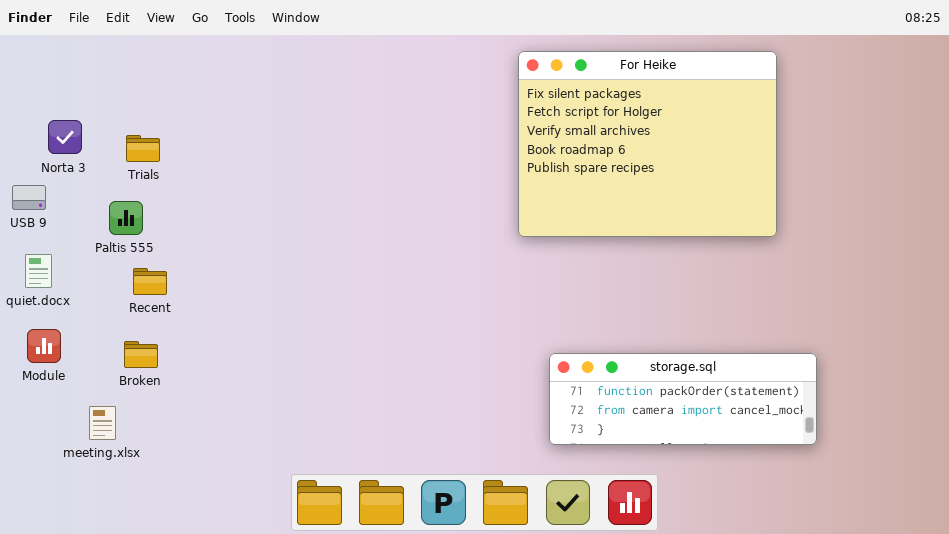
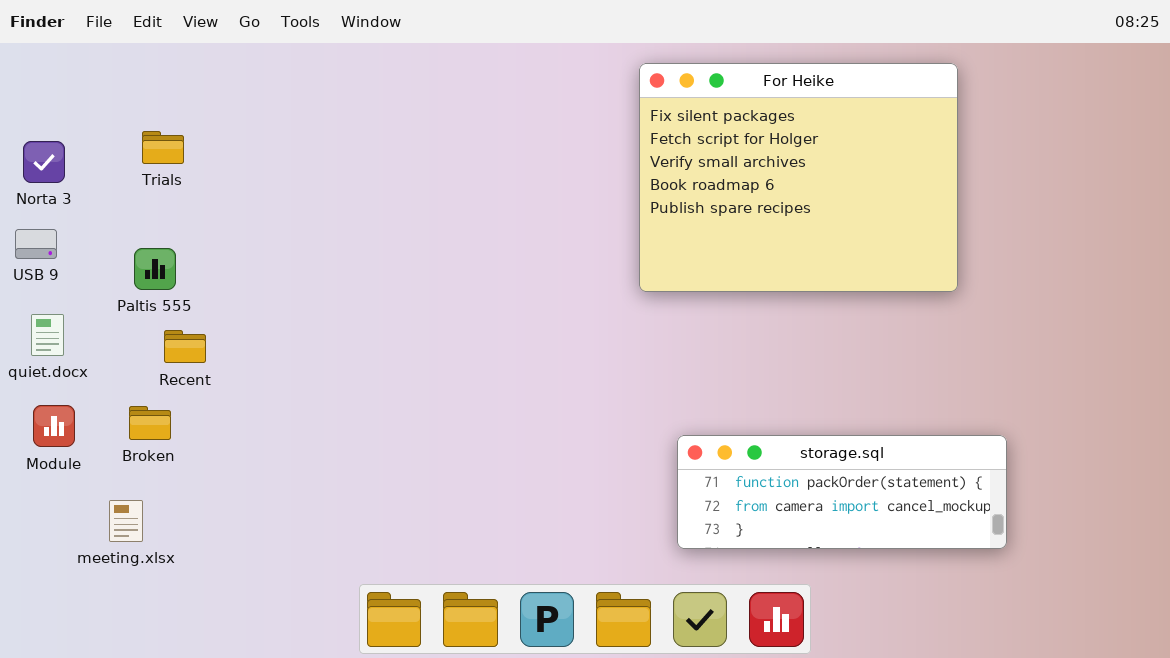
Norta 3: [48,120,82,154] -> [23,141,65,183], moved
Trials: [126,135,160,162] -> [142,131,184,164], moved
Broken: [124,341,158,368] -> [129,406,171,440], moved

